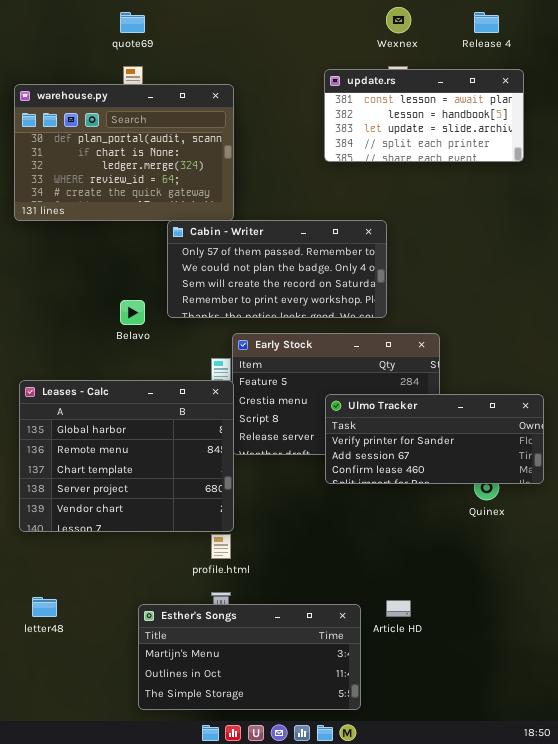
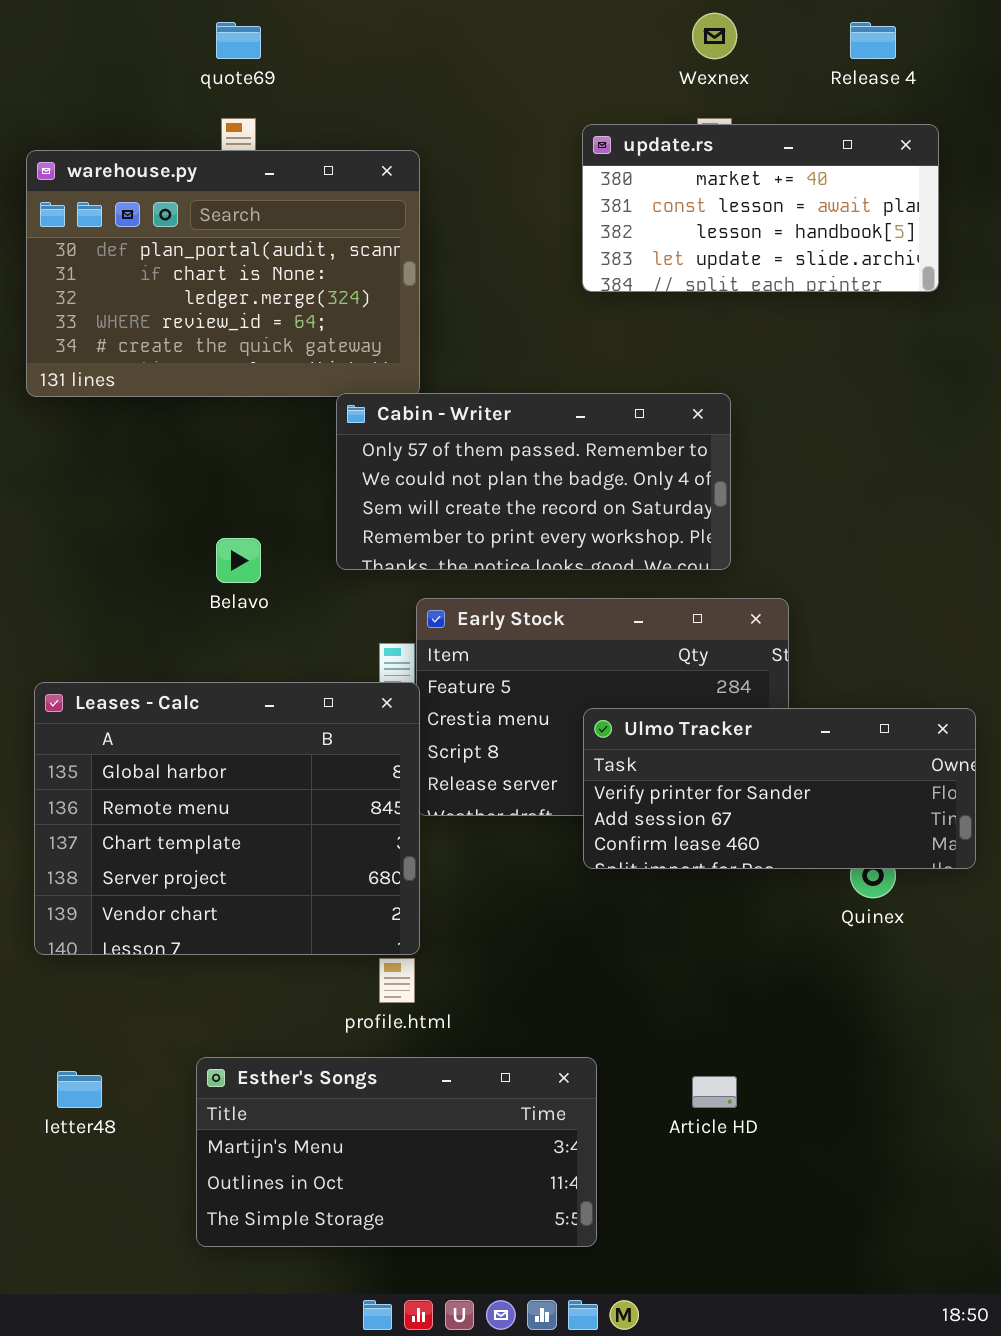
update.rs: [324,69,524,162] -> [582,124,939,292], scrolled up 1 row
Cabin - Writer: [167,220,387,318] -> [336,393,731,570], moved
Esther's Songs: [138,604,361,710] -> [196,1057,597,1247], moved

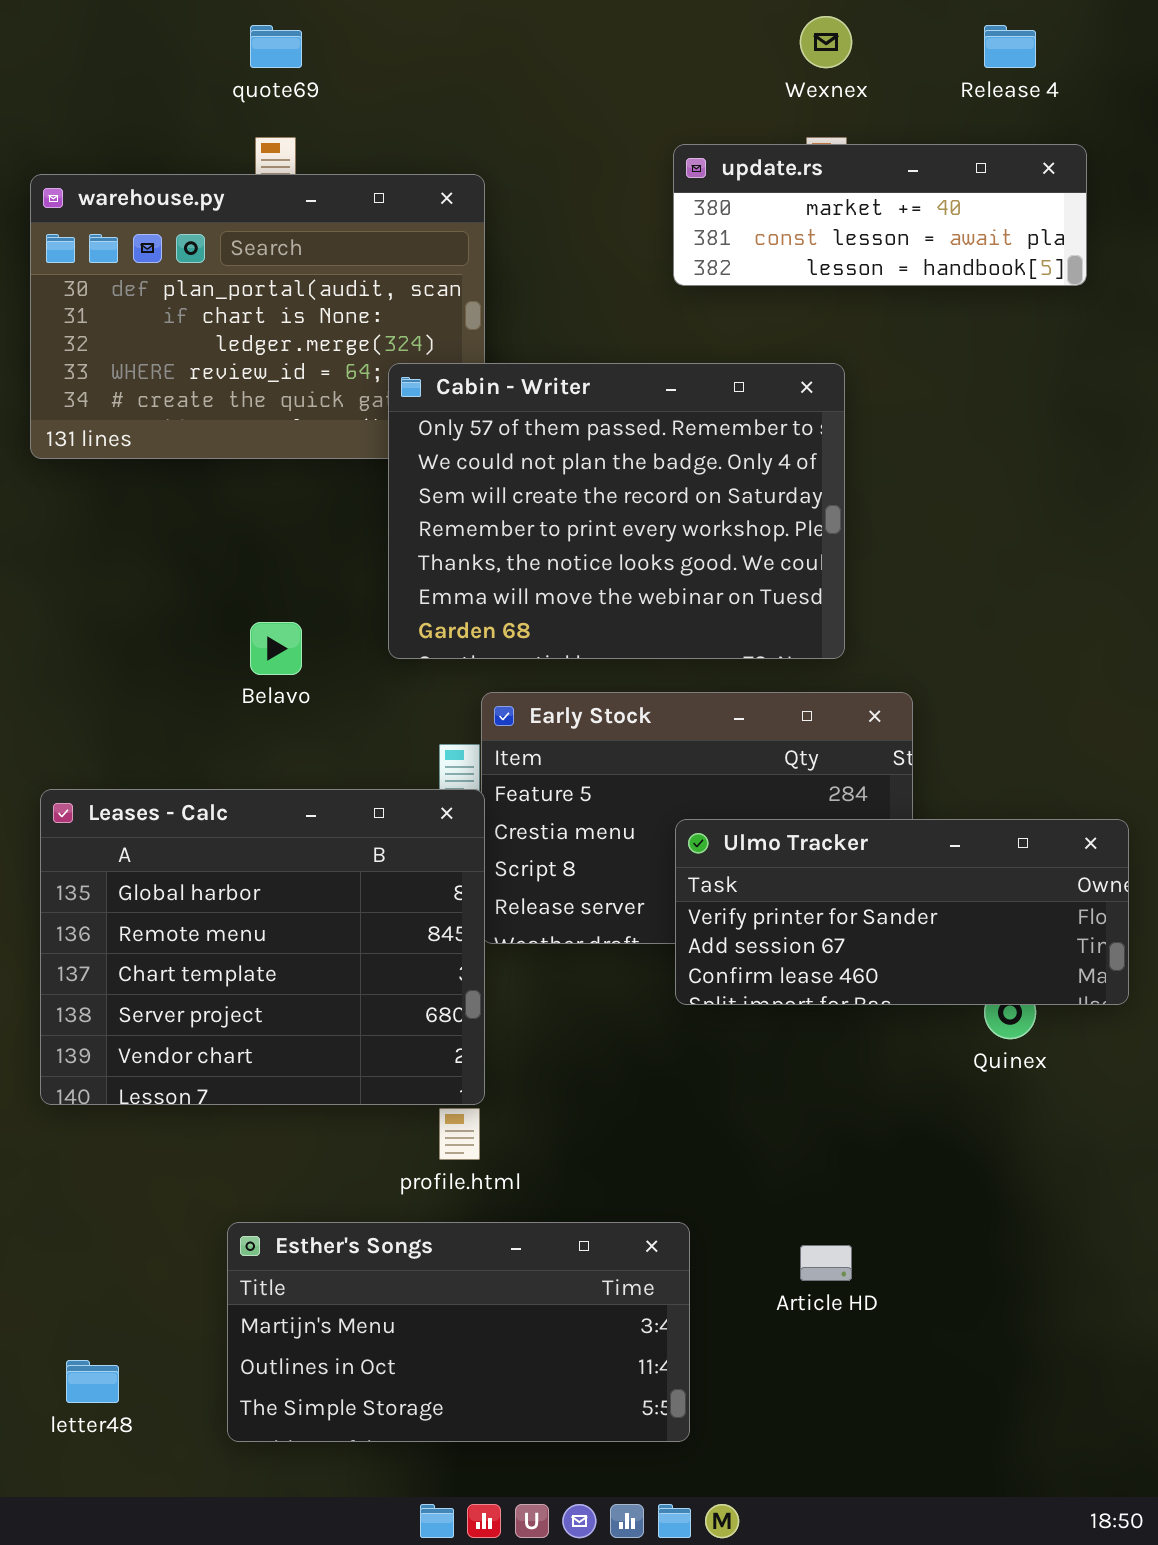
update.rs: [582,124,939,292] -> [673,144,1087,286], resized
Cabin - Writer: [336,393,731,570] -> [388,363,845,659], resized
letter48: [57,1071,102,1108] -> [66,1360,119,1403], moved

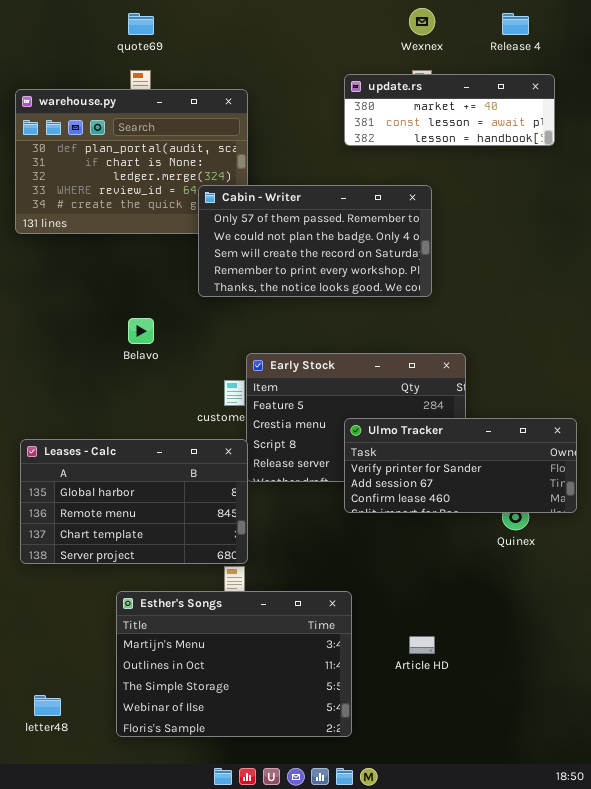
Cabin - Writer: [388,363,845,659] -> [198,185,432,297], resized
Leases - Calc: [40,789,485,1105] -> [20,439,248,564], resized
Esther's Songs: [227,1222,690,1442] -> [116,591,352,737], resized

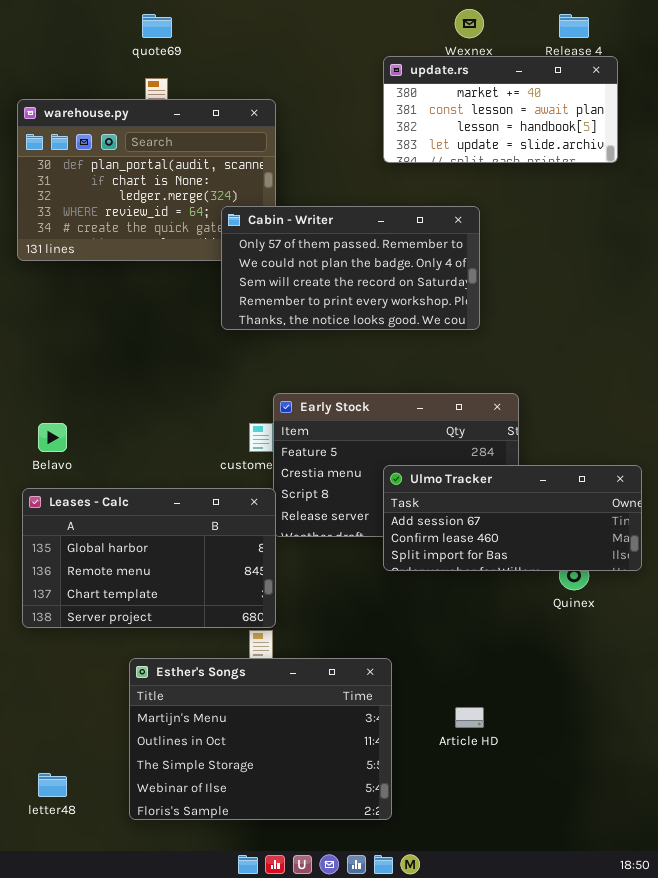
update.rs: [344,74,555,146] -> [383,56,618,163], resized
Belavo: [128,318,154,344] -> [38,423,67,452], moved
Ulmo Tracker: [344,418,577,513] -> [383,465,642,571], scrolled down 1 row

